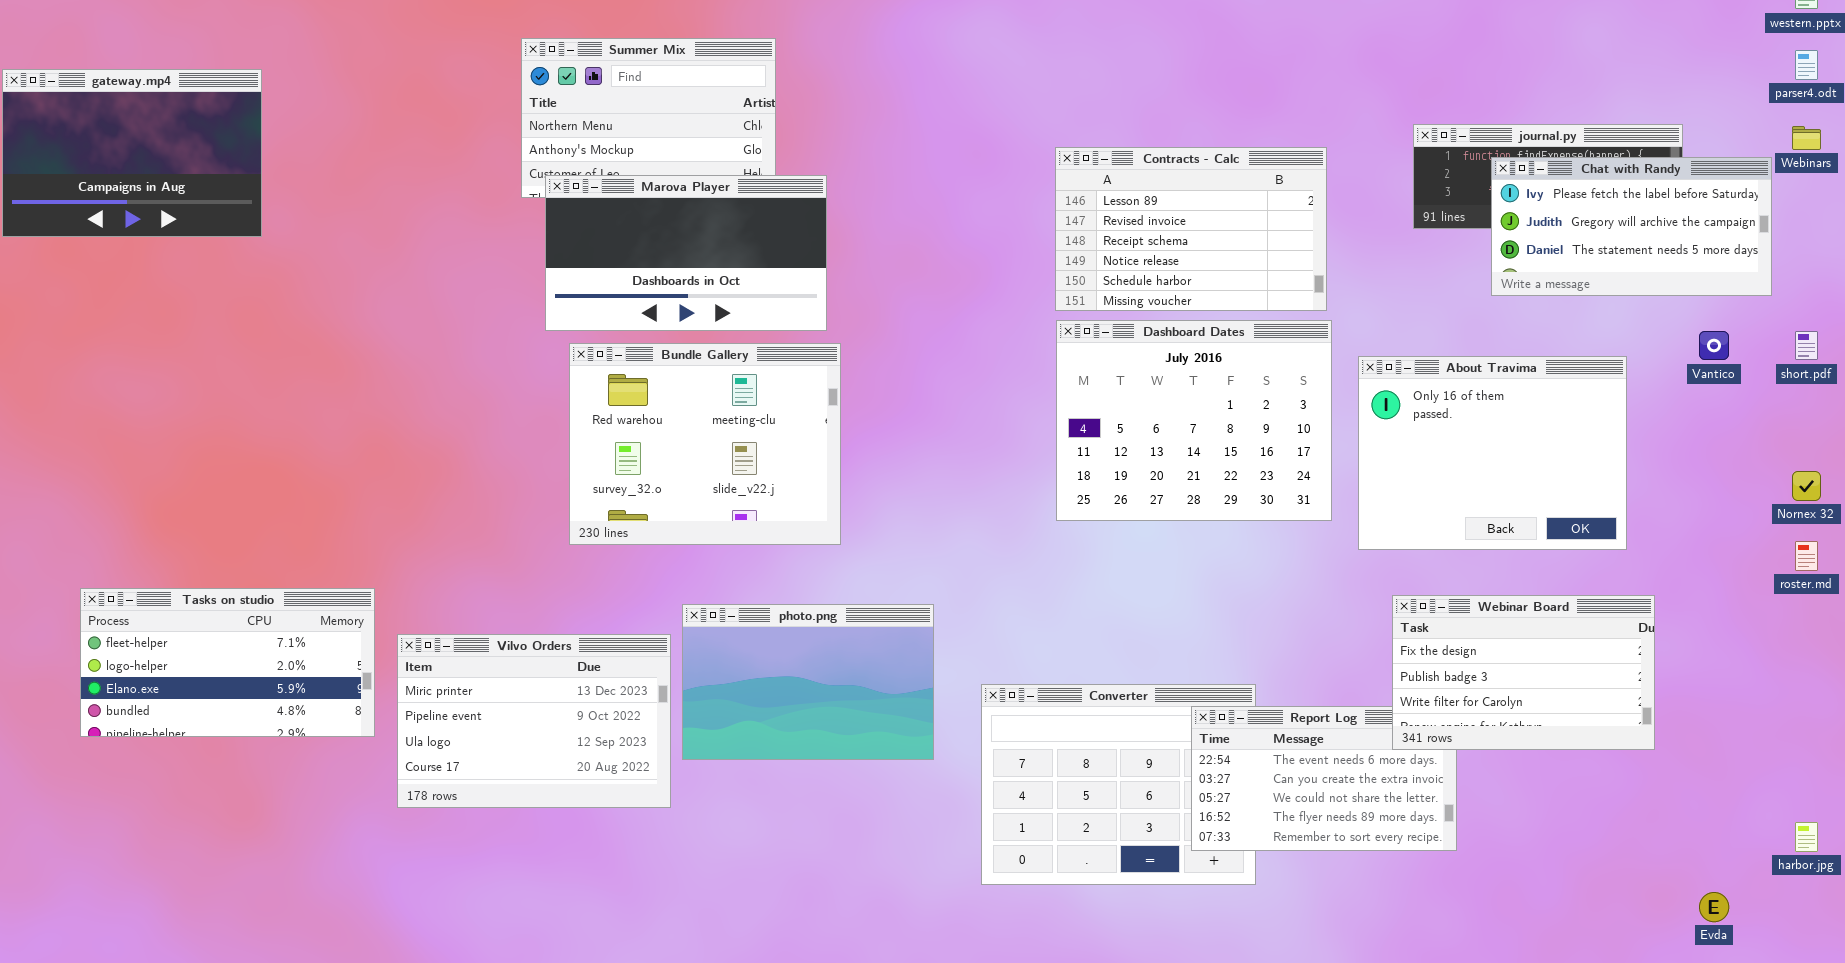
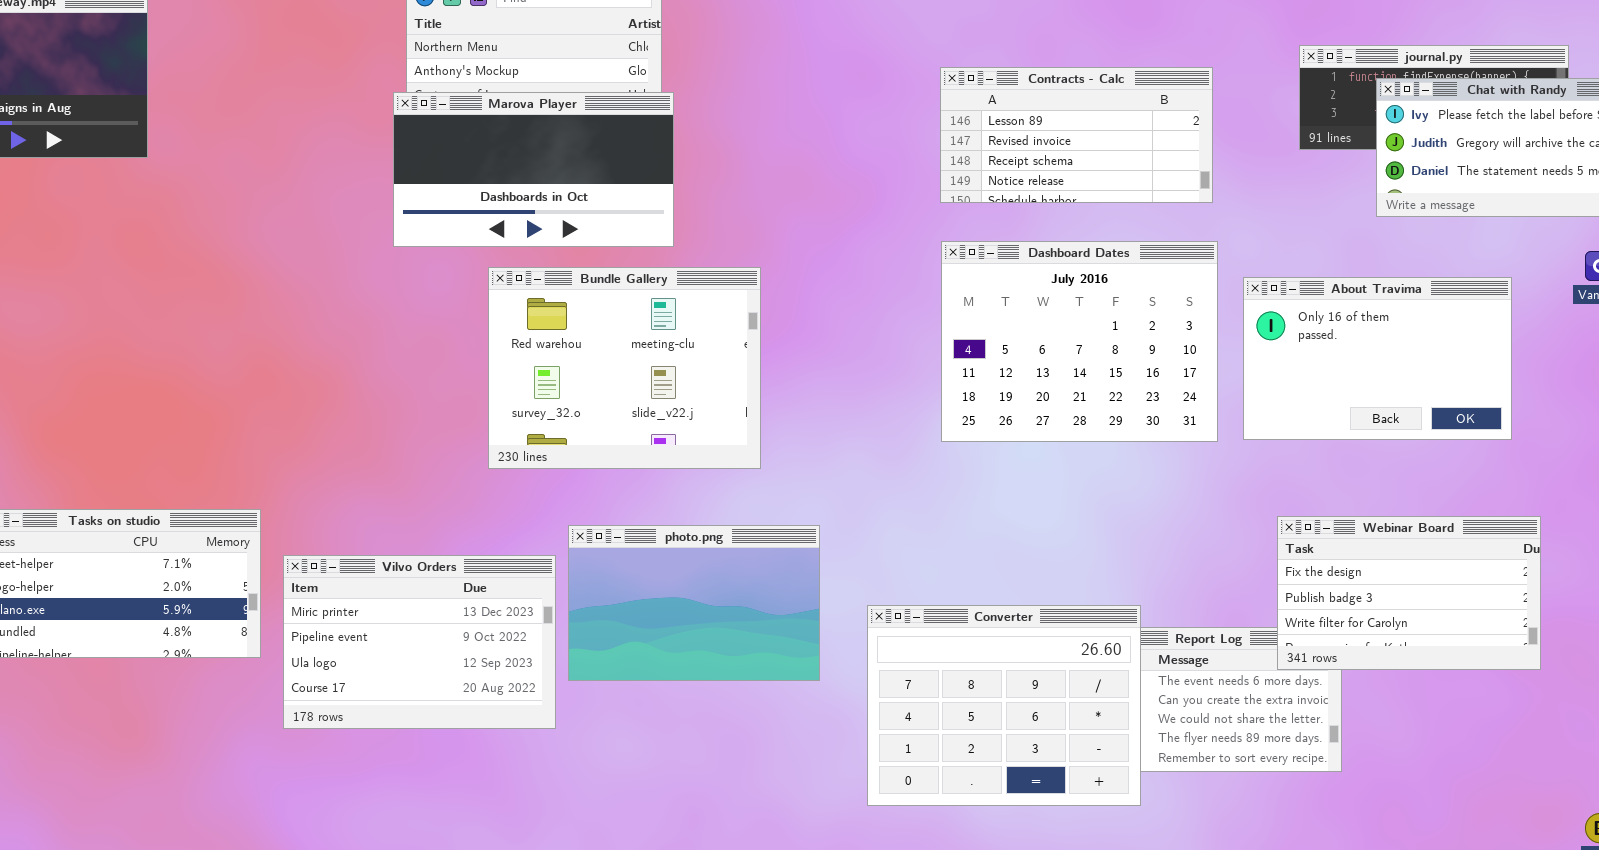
Contracts - Calc: [1055,147,1327,311] -> [940,67,1213,203], resized
Marova Player: [545,175,827,331] -> [393,92,674,247], moved
Bundle Gallery: [569,343,841,545] -> [488,267,761,469], moved
About Travima: [1358,356,1627,550] -> [1243,277,1512,440], resized
Converter: [981,684,1256,885] -> [867,605,1141,806], raised

